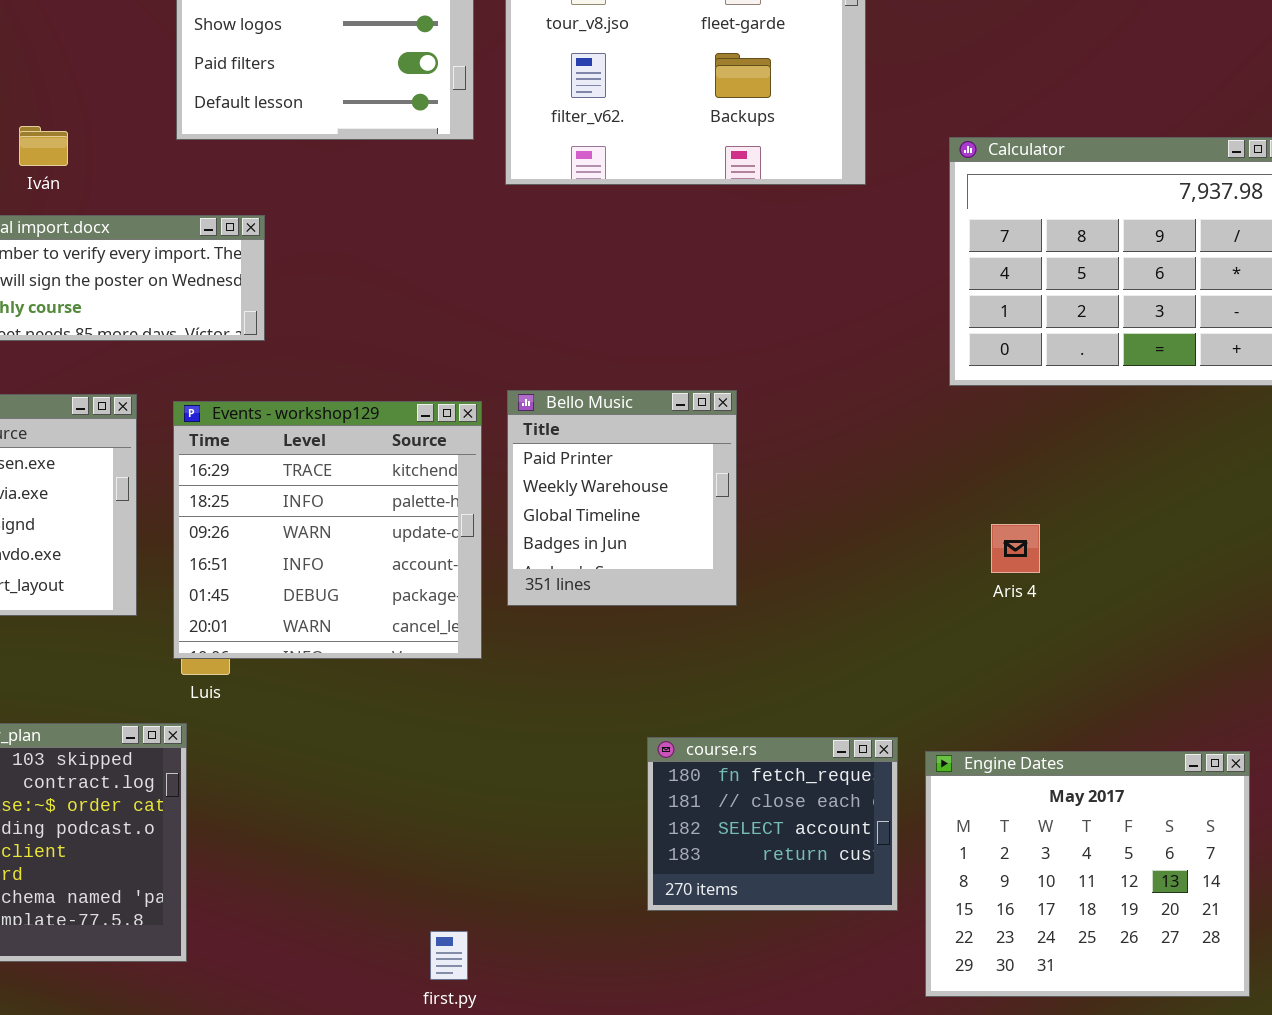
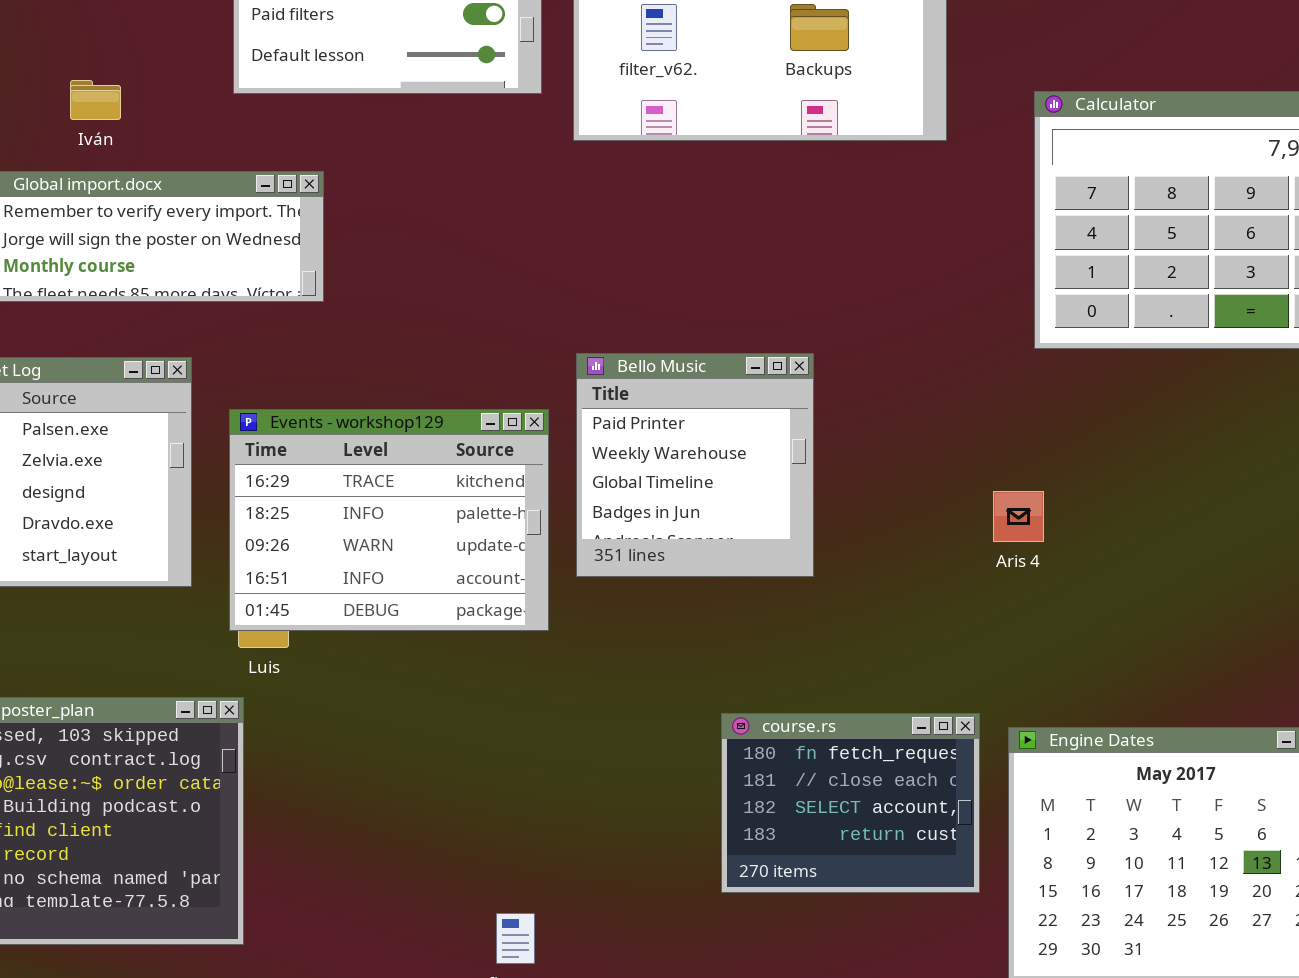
Events - workshop129: [173,401,482,659] -> [229,409,549,631], resized
Aris 4: [991,524,1040,573] -> [993,491,1044,542], moved

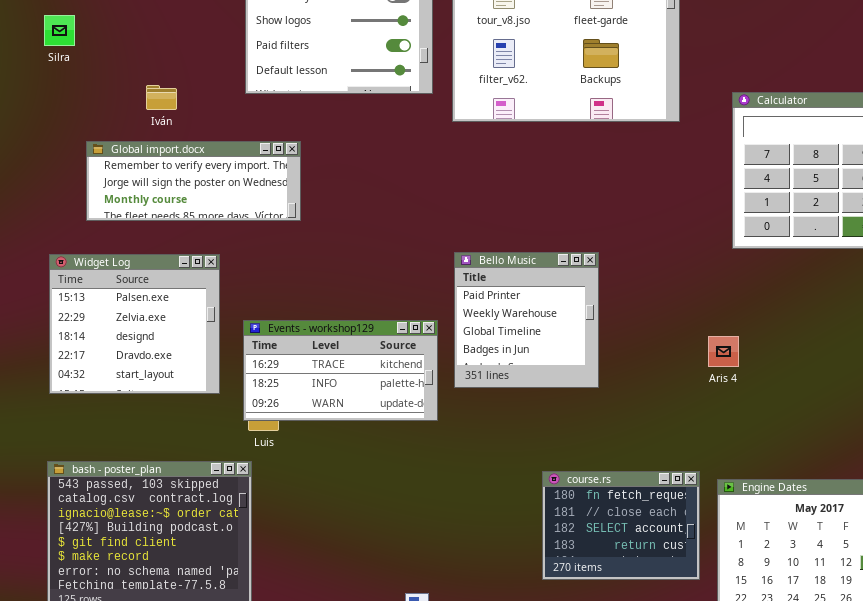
Events - workshop129: [229,409,549,631] -> [243,320,438,421], resized

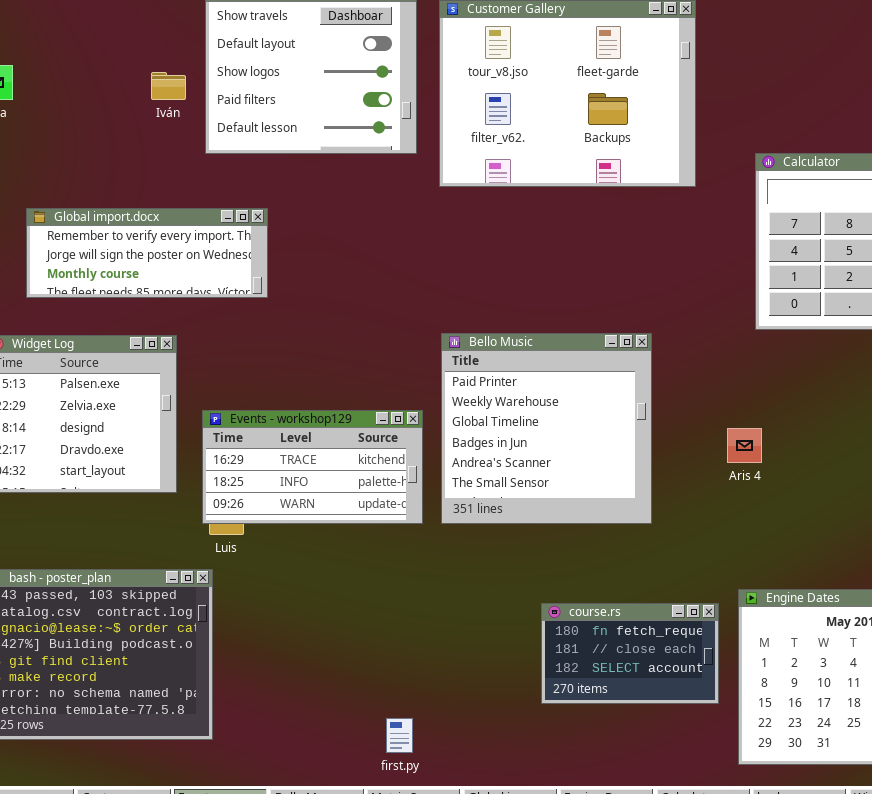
Iván: [146,85,177,110] -> [151,72,186,100], moved
Bello Music: [454,252,599,388] -> [441,333,652,524], resized
course.rs: [542,471,700,580] -> [541,603,719,704], resized

